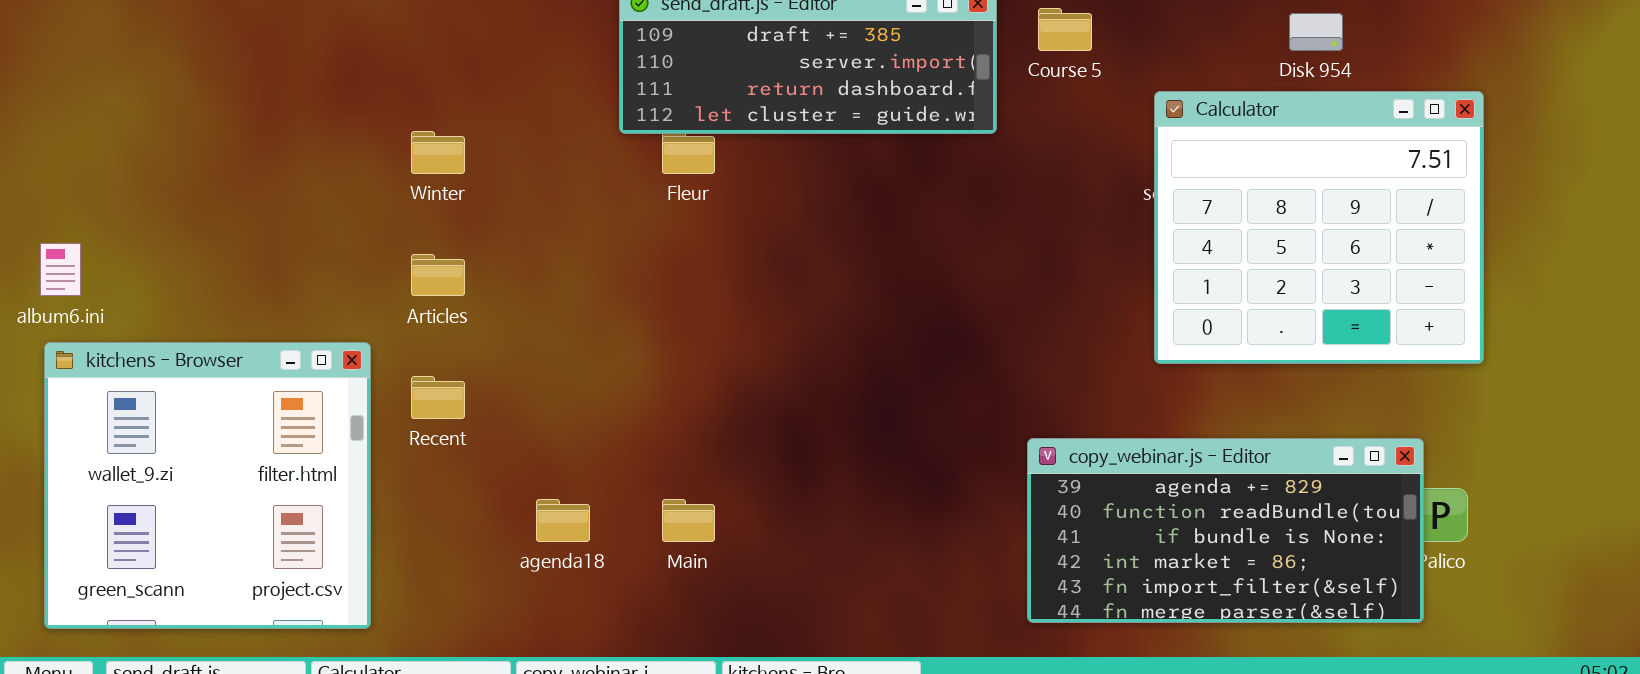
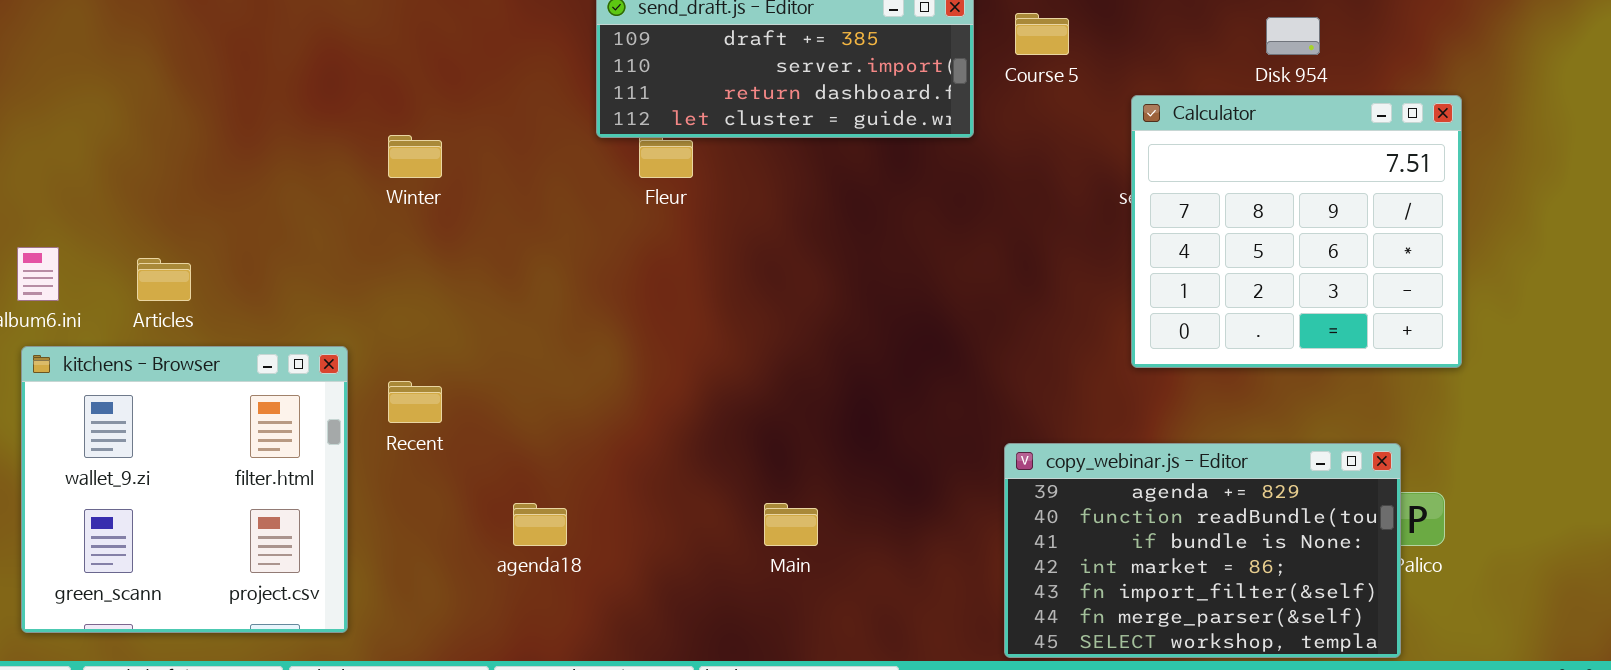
Articles: [411,254,465,296] -> [137,258,191,301], moved
copy_webinar.js - Editor: [1027,438,1424,623] -> [1004,443,1401,658], resized
Main: [662,499,715,542] -> [764,503,818,546], moved

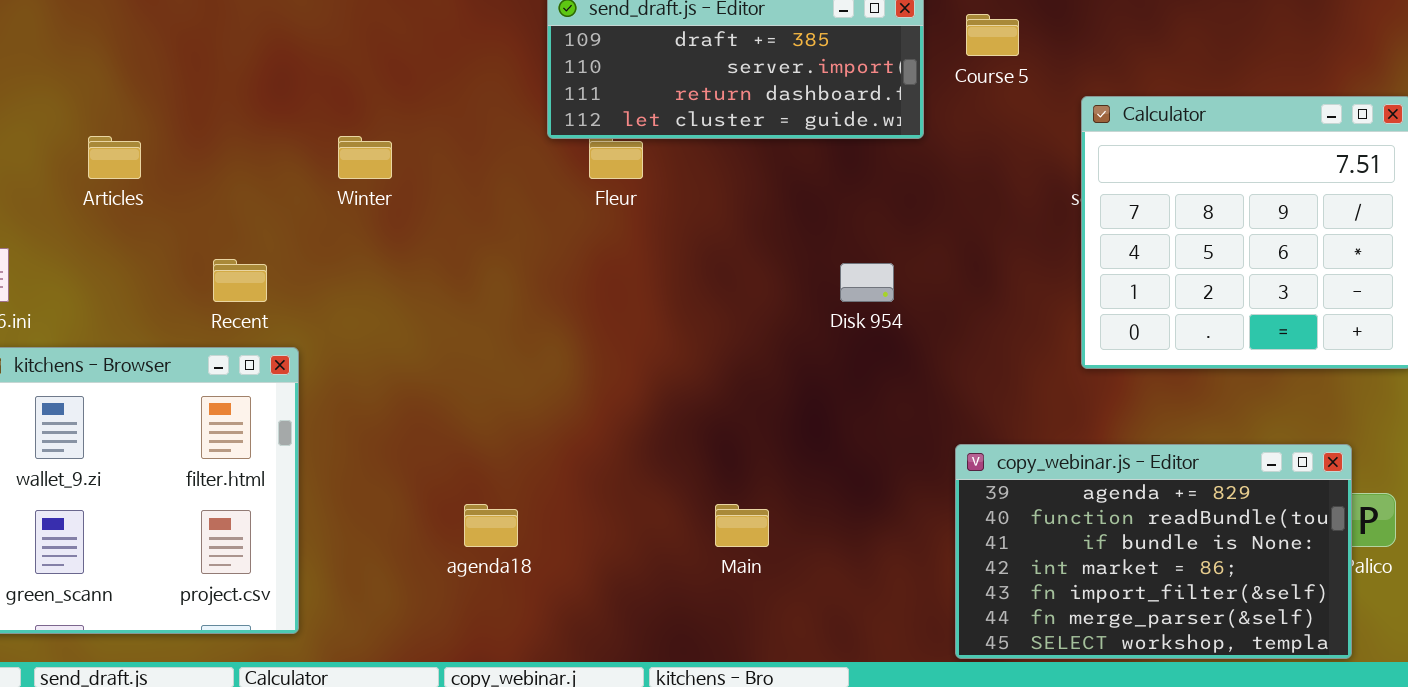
Disk 954: [1266,17,1320,55] -> [840,263,894,302], moved
Articles: [137,258,191,301] -> [88,136,141,179], moved
Recent: [388,381,442,423] -> [213,259,267,302], moved

